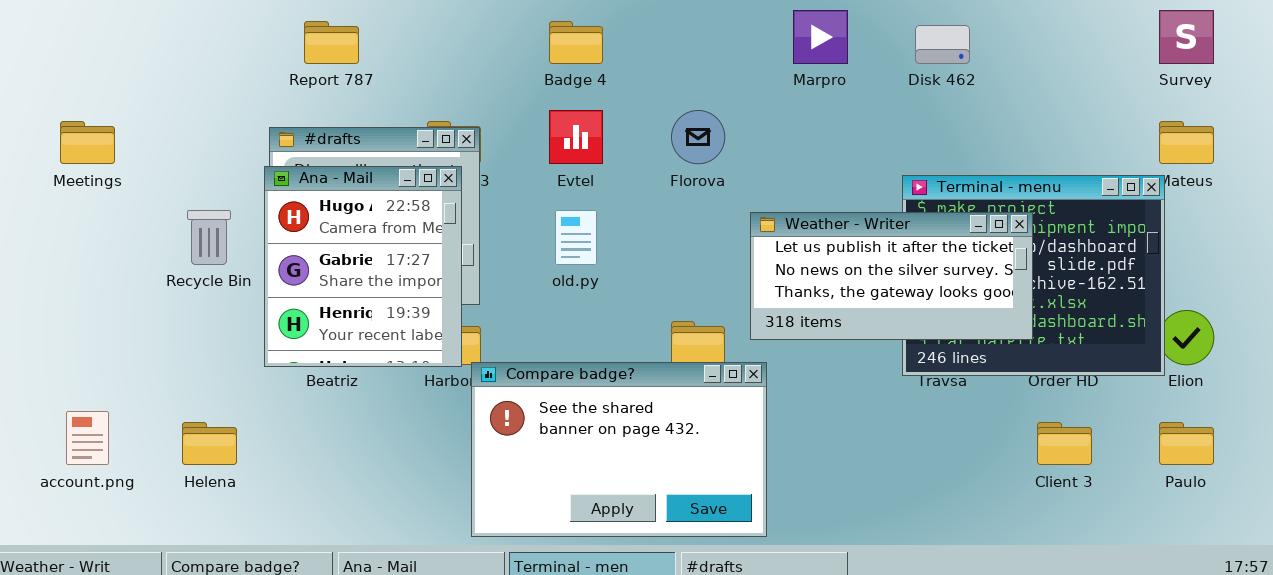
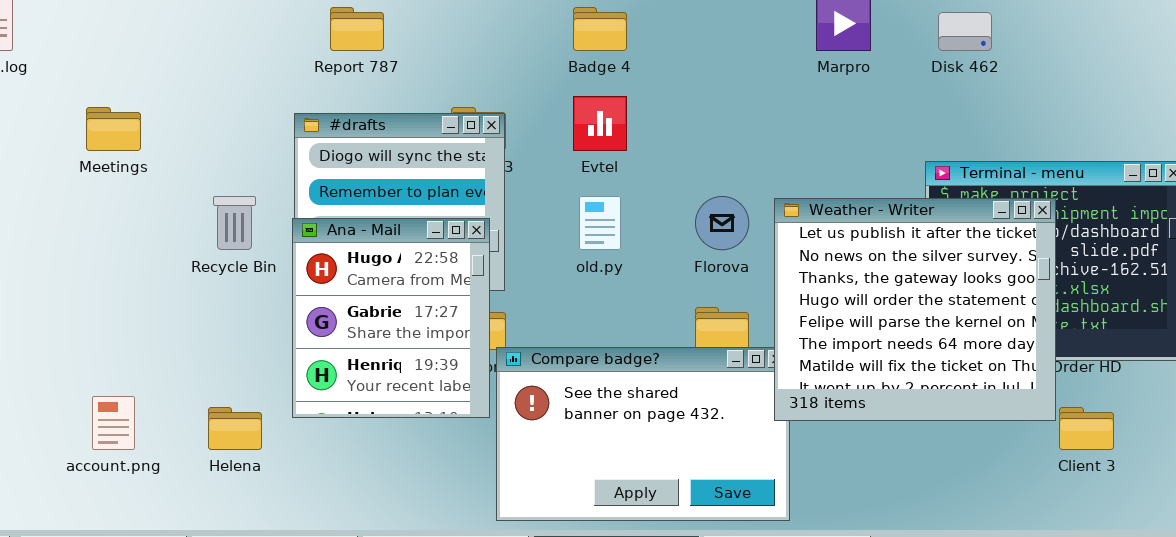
Florova: [671,110,725,164] -> [695,196,749,250], moved
Ana - Mail: [264,166,462,367] -> [292,218,490,418], moved
Weather - Writer: [750,212,1033,340] -> [774,198,1056,421], resized

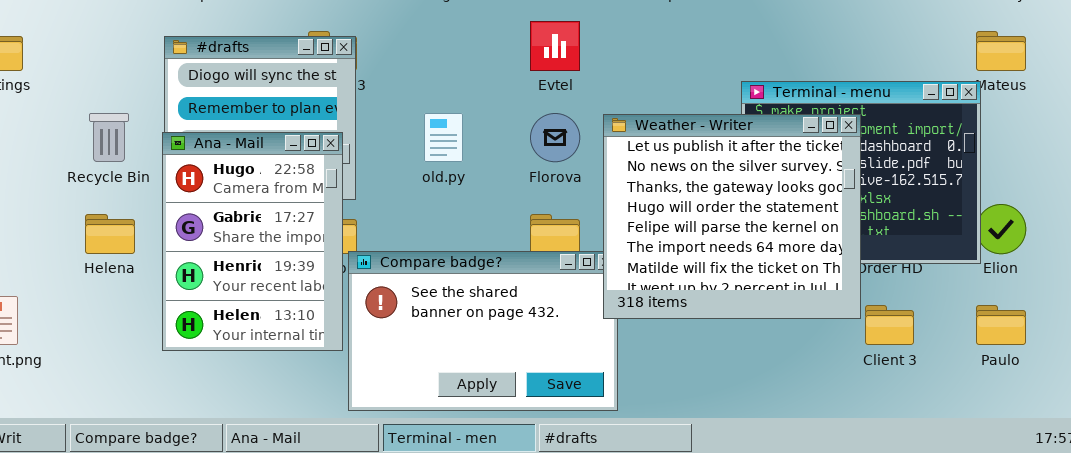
Evtel: [573,96,627,151] -> [530,21,580,71], moved
Ana - Mail: [292,218,490,418] -> [162,132,343,351], resized
Helena: [208,407,262,450] -> [85,214,135,254], moved

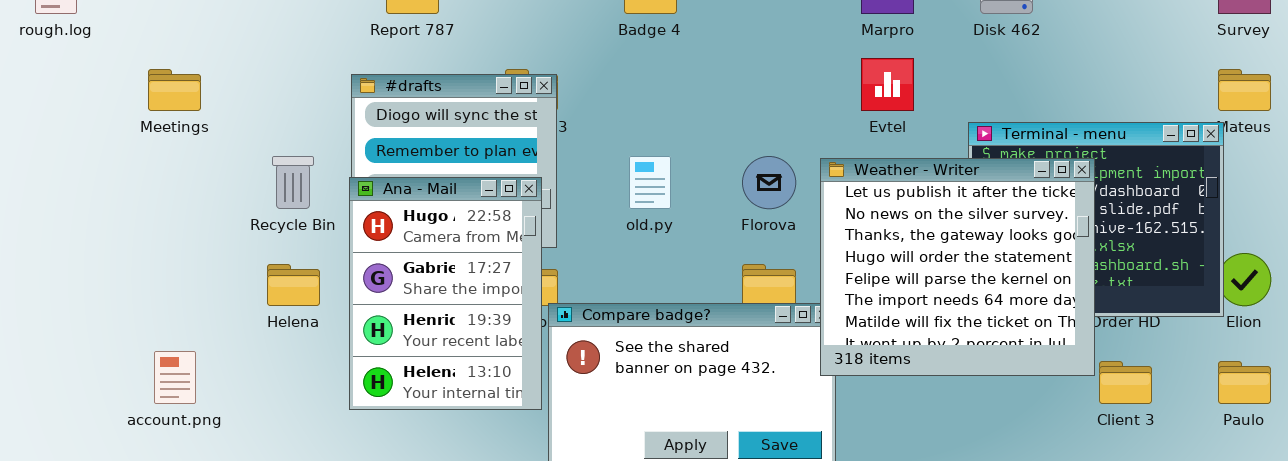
Evtel: [530,21,580,71] -> [861,58,914,111], moved

